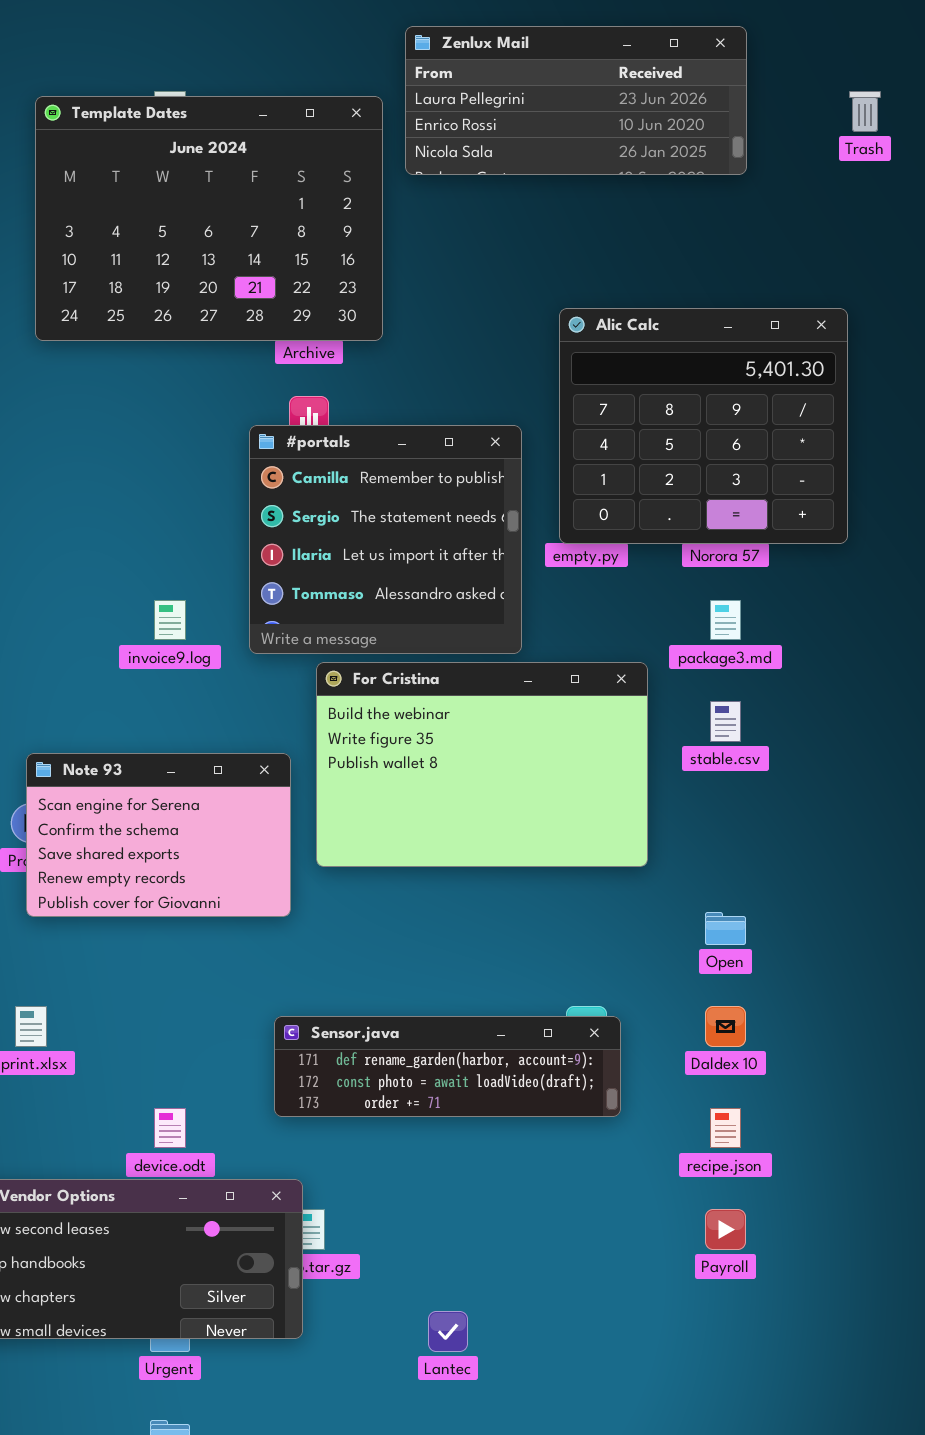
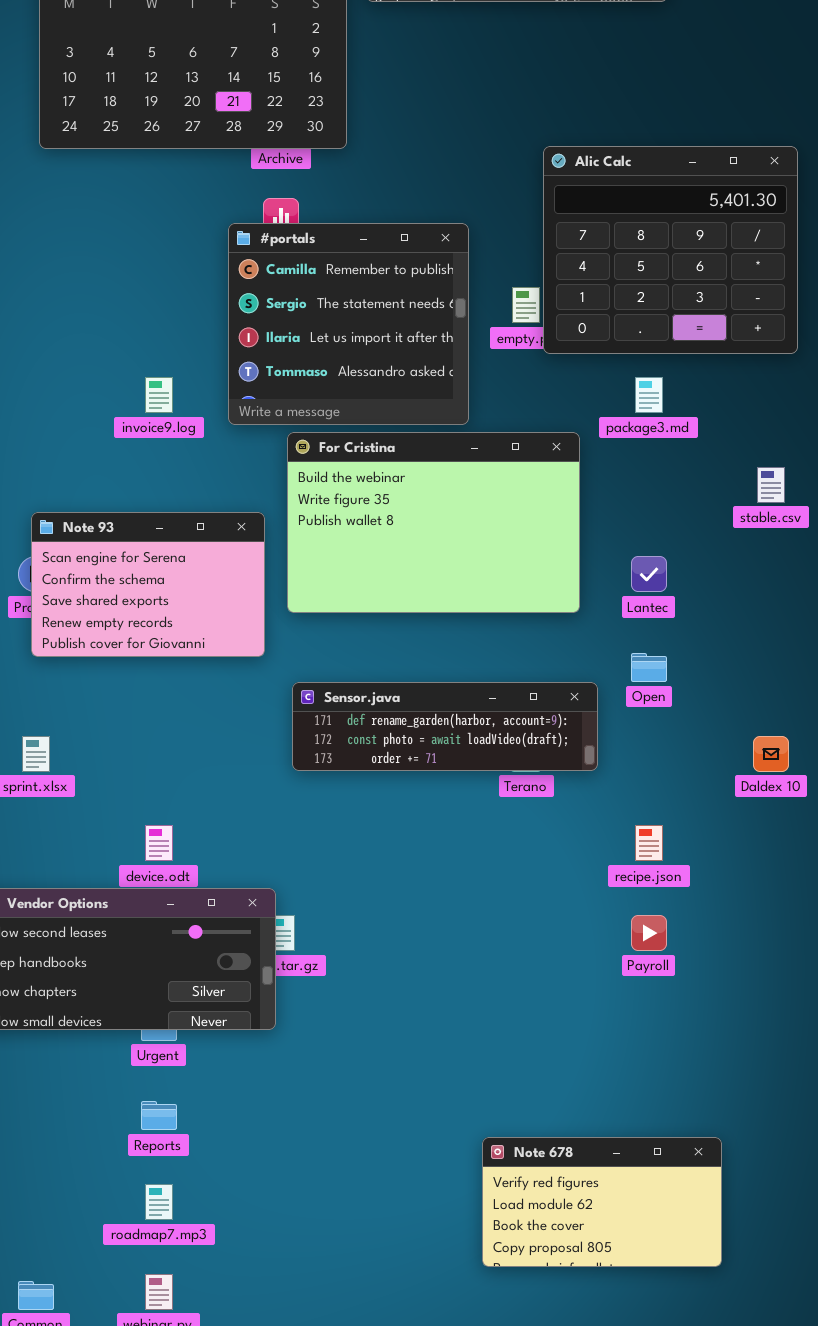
Alic Calc: [559,308,848,544] -> [543,146,798,354], moved
stable.csv: [710,701,741,742] -> [757,467,785,503], moved
Daldex 10: [705,1006,746,1047] -> [753,736,789,772], moved
Sensor.java: [274,1016,621,1117] -> [292,682,598,771], moved
Lantec: [428,1311,468,1352] -> [631,556,667,592], moved

